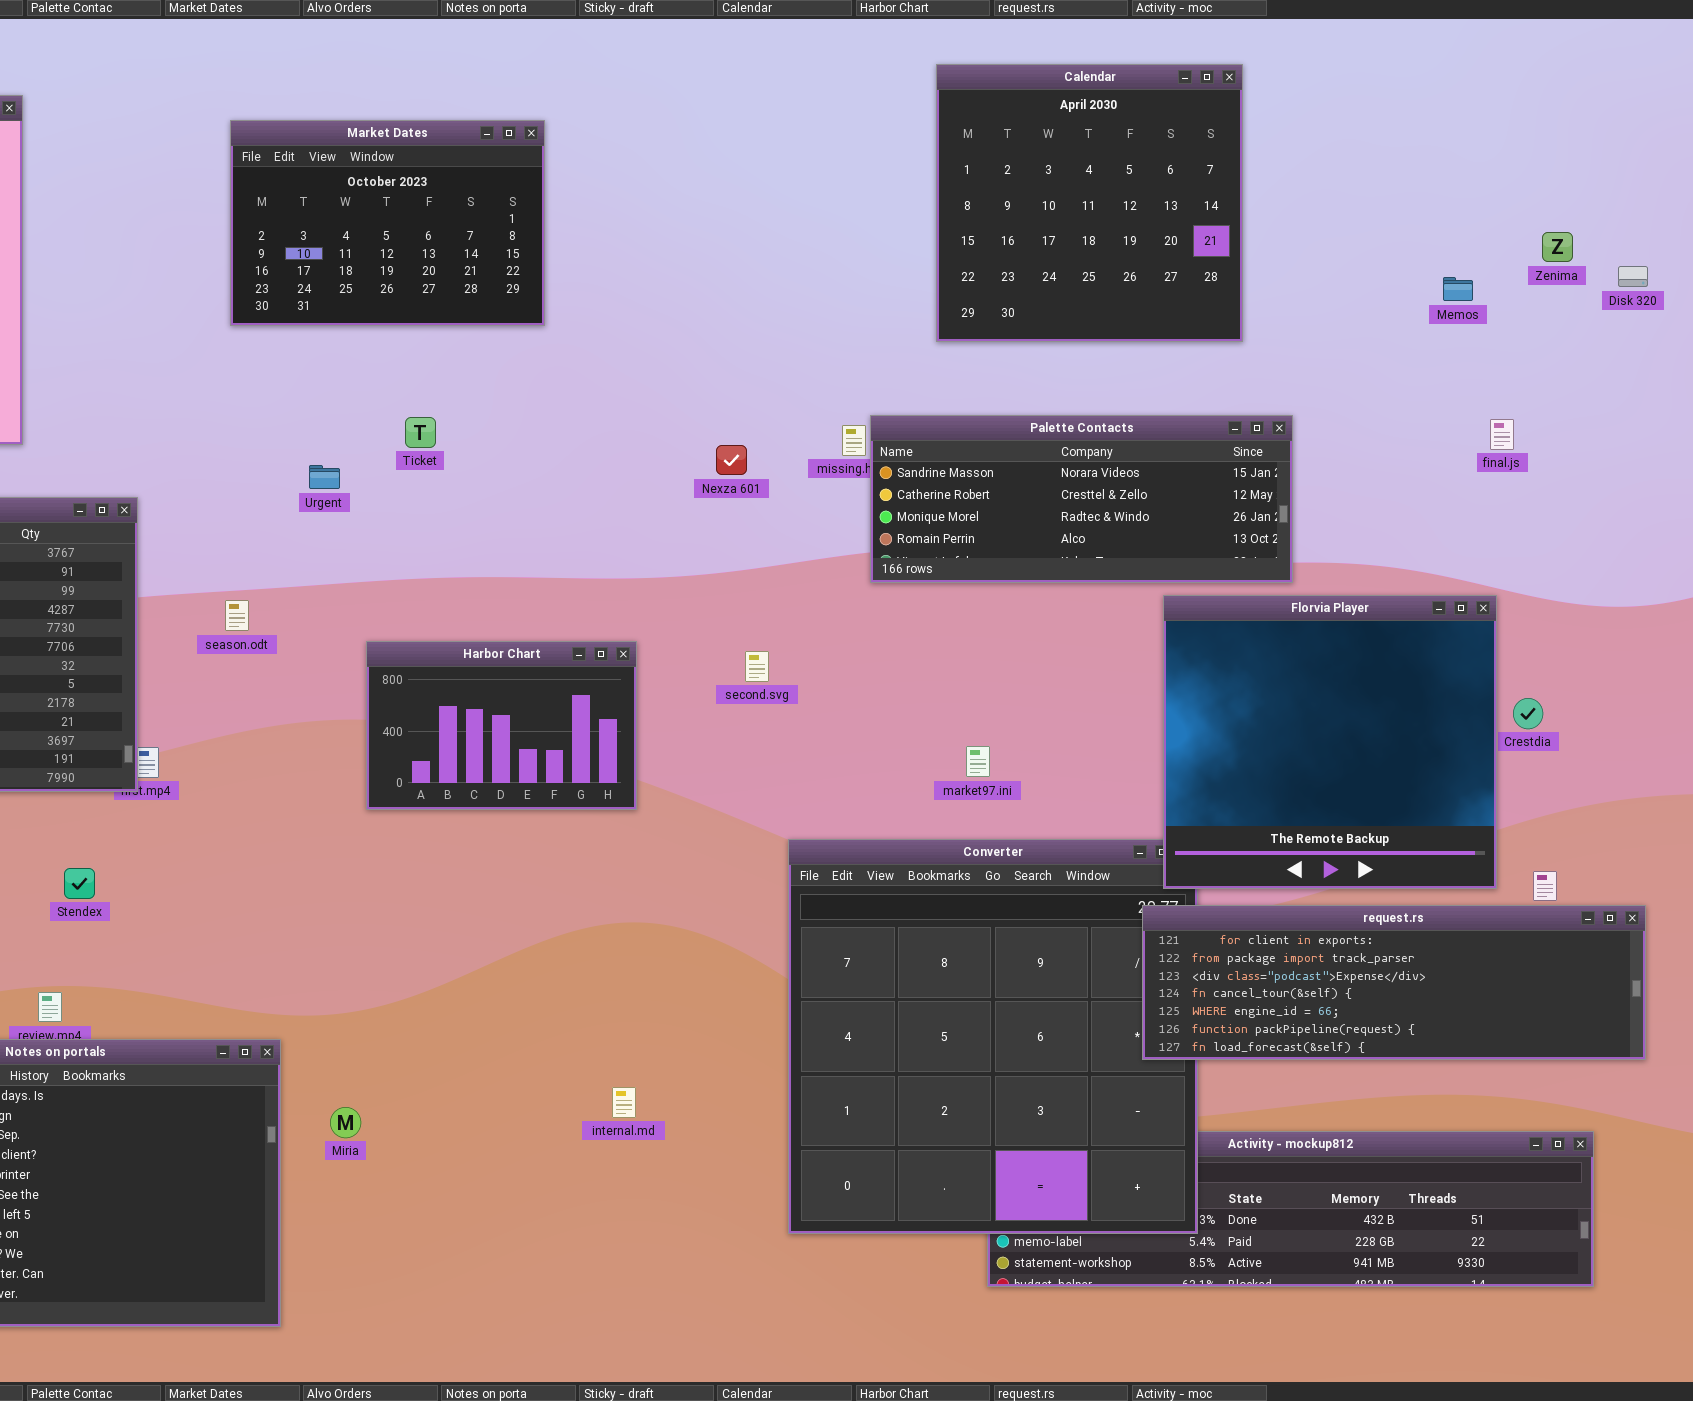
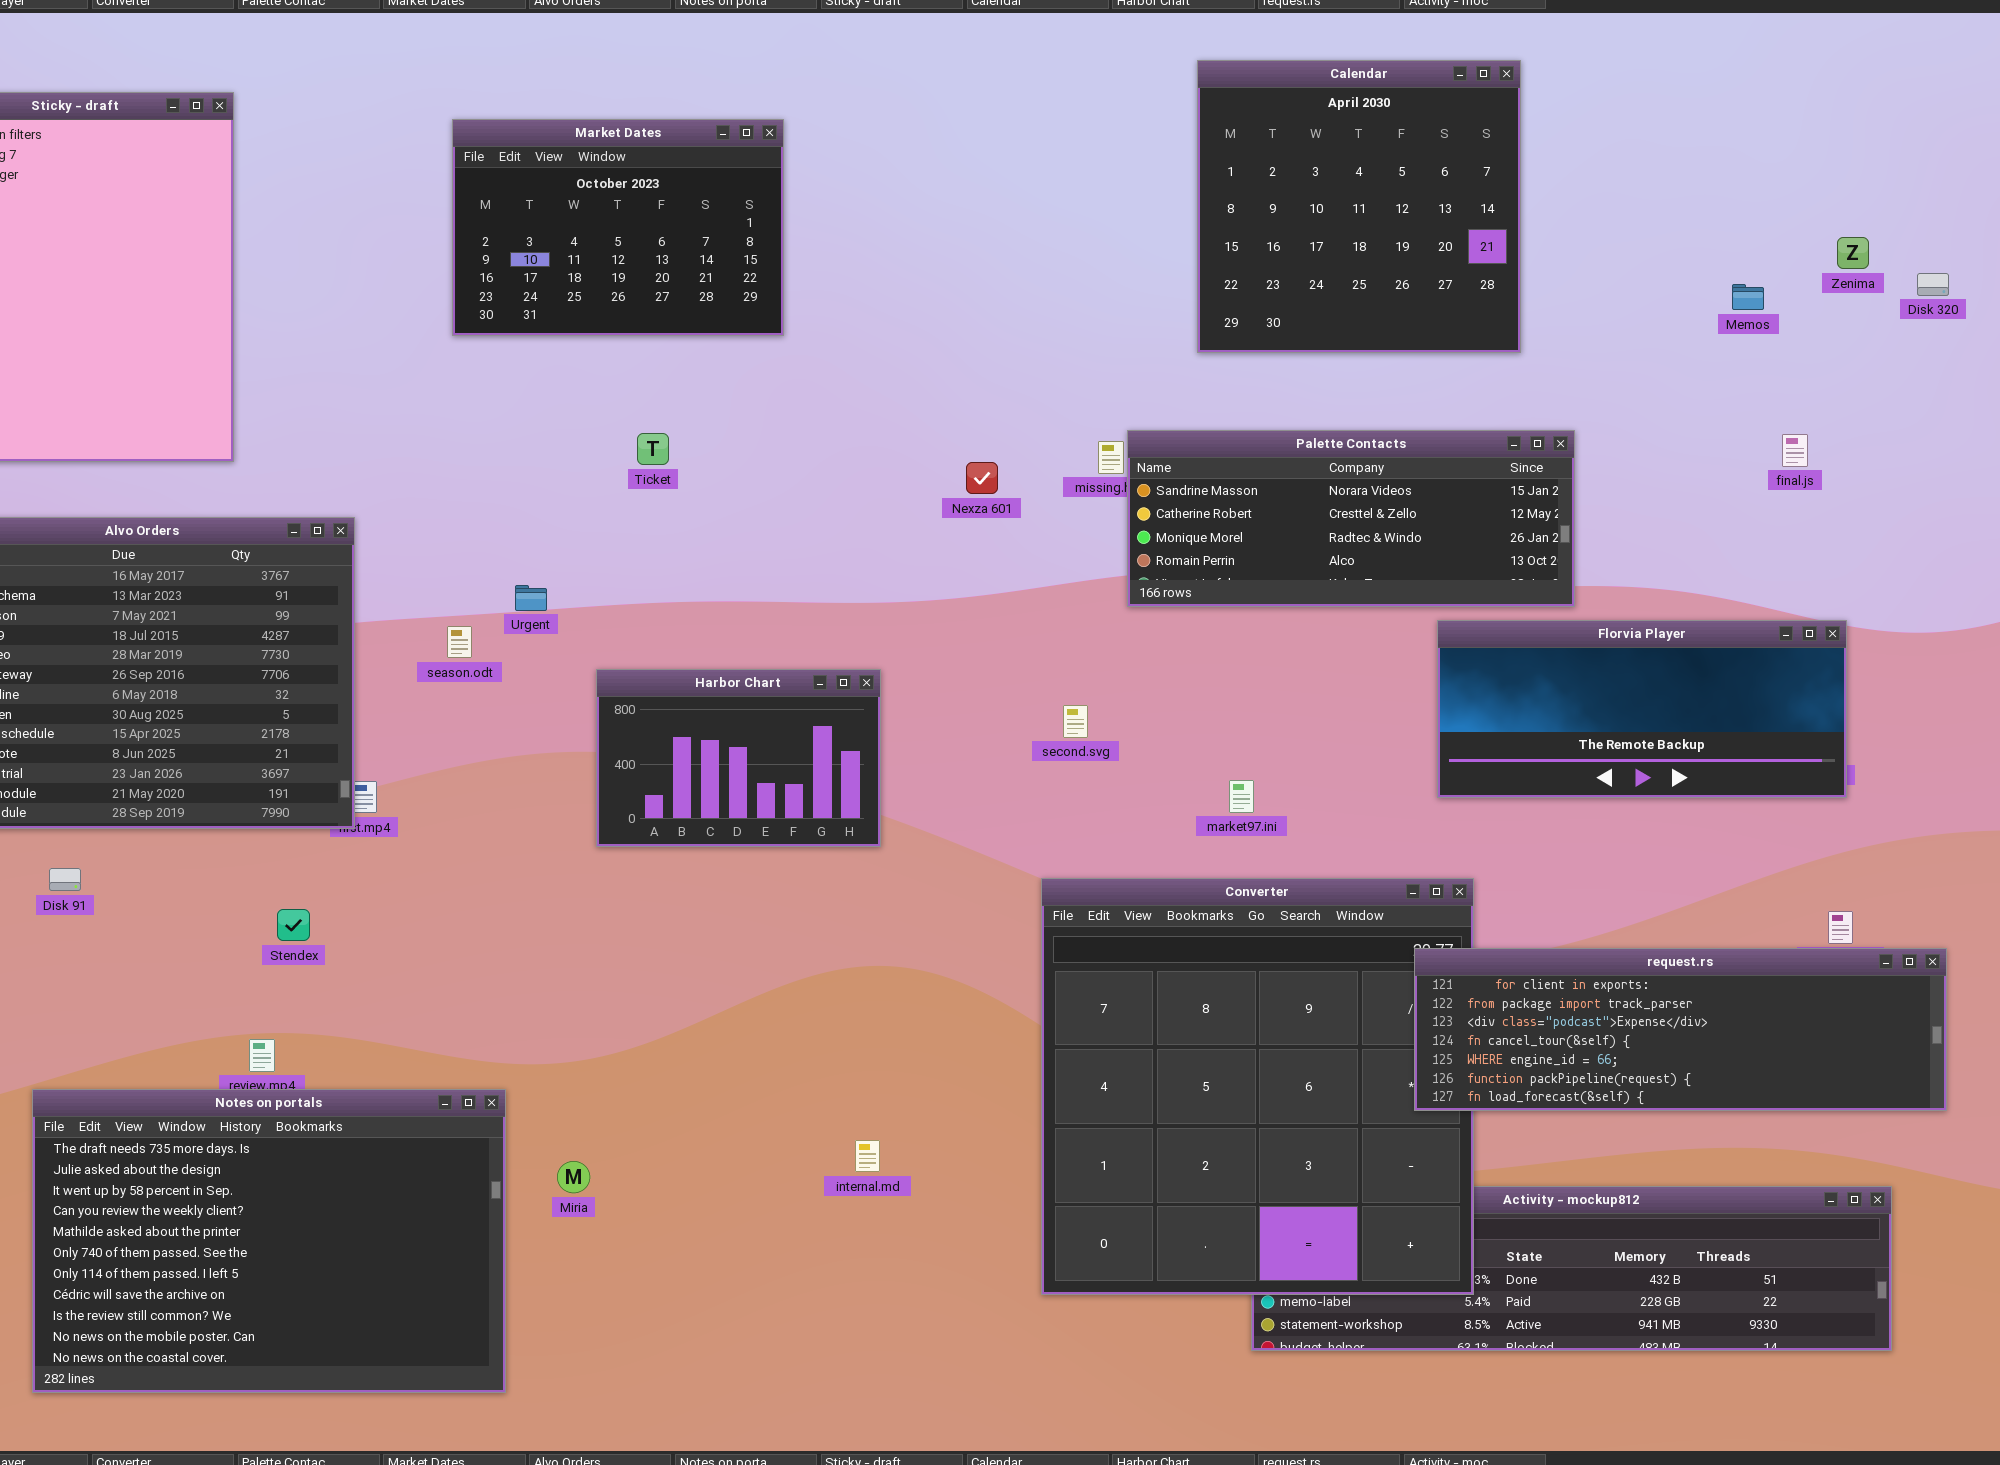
Urgent: [309,465,340,489] -> [515,585,547,611], moved
Florvia Player: [1163,595,1497,889] -> [1437,620,1847,798], resized
second.svg: [745,651,769,682] -> [1063,705,1088,738], moved

